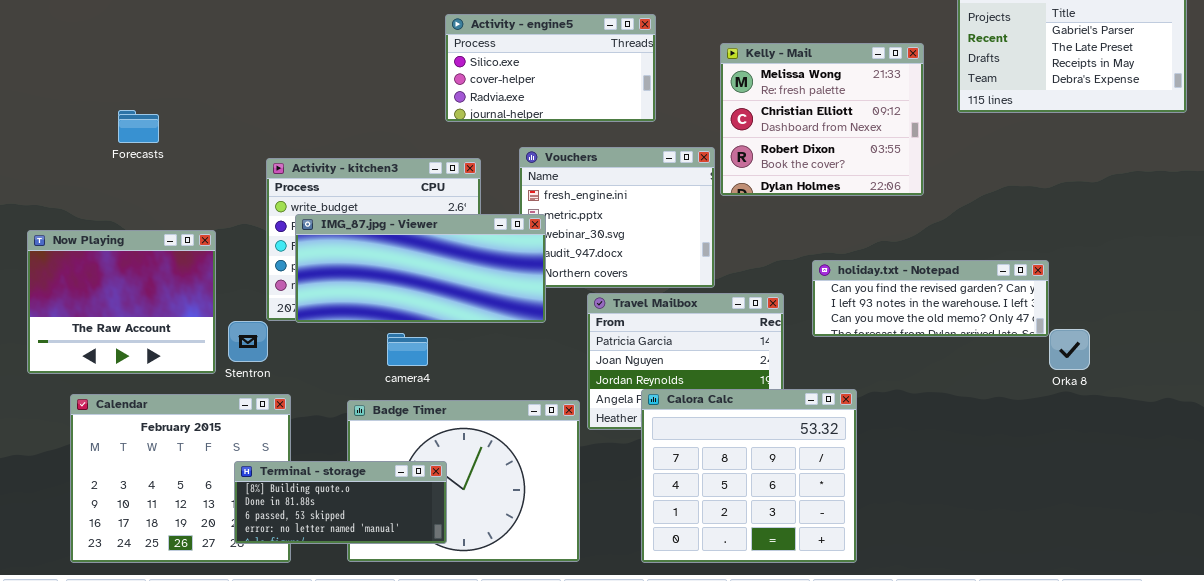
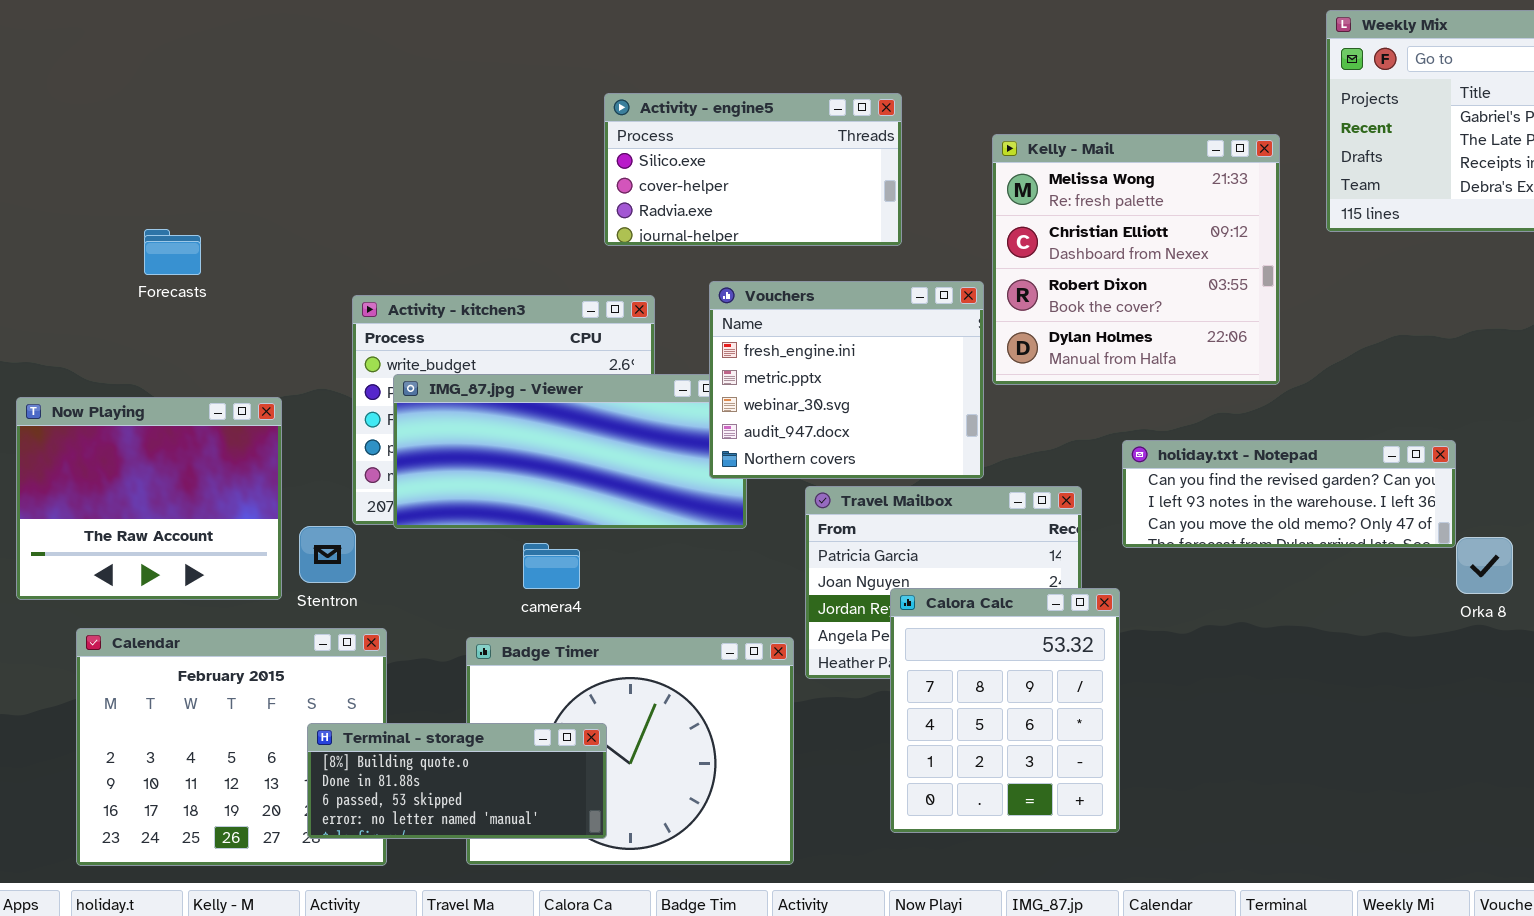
Kelly - Mail: [720,43,924,196] -> [992,134,1280,385], resized
Vouchers: [519,147,715,288] -> [709,281,984,479], raised
Calora Calc: [641,389,857,563] -> [890,588,1120,833], moved, resized

